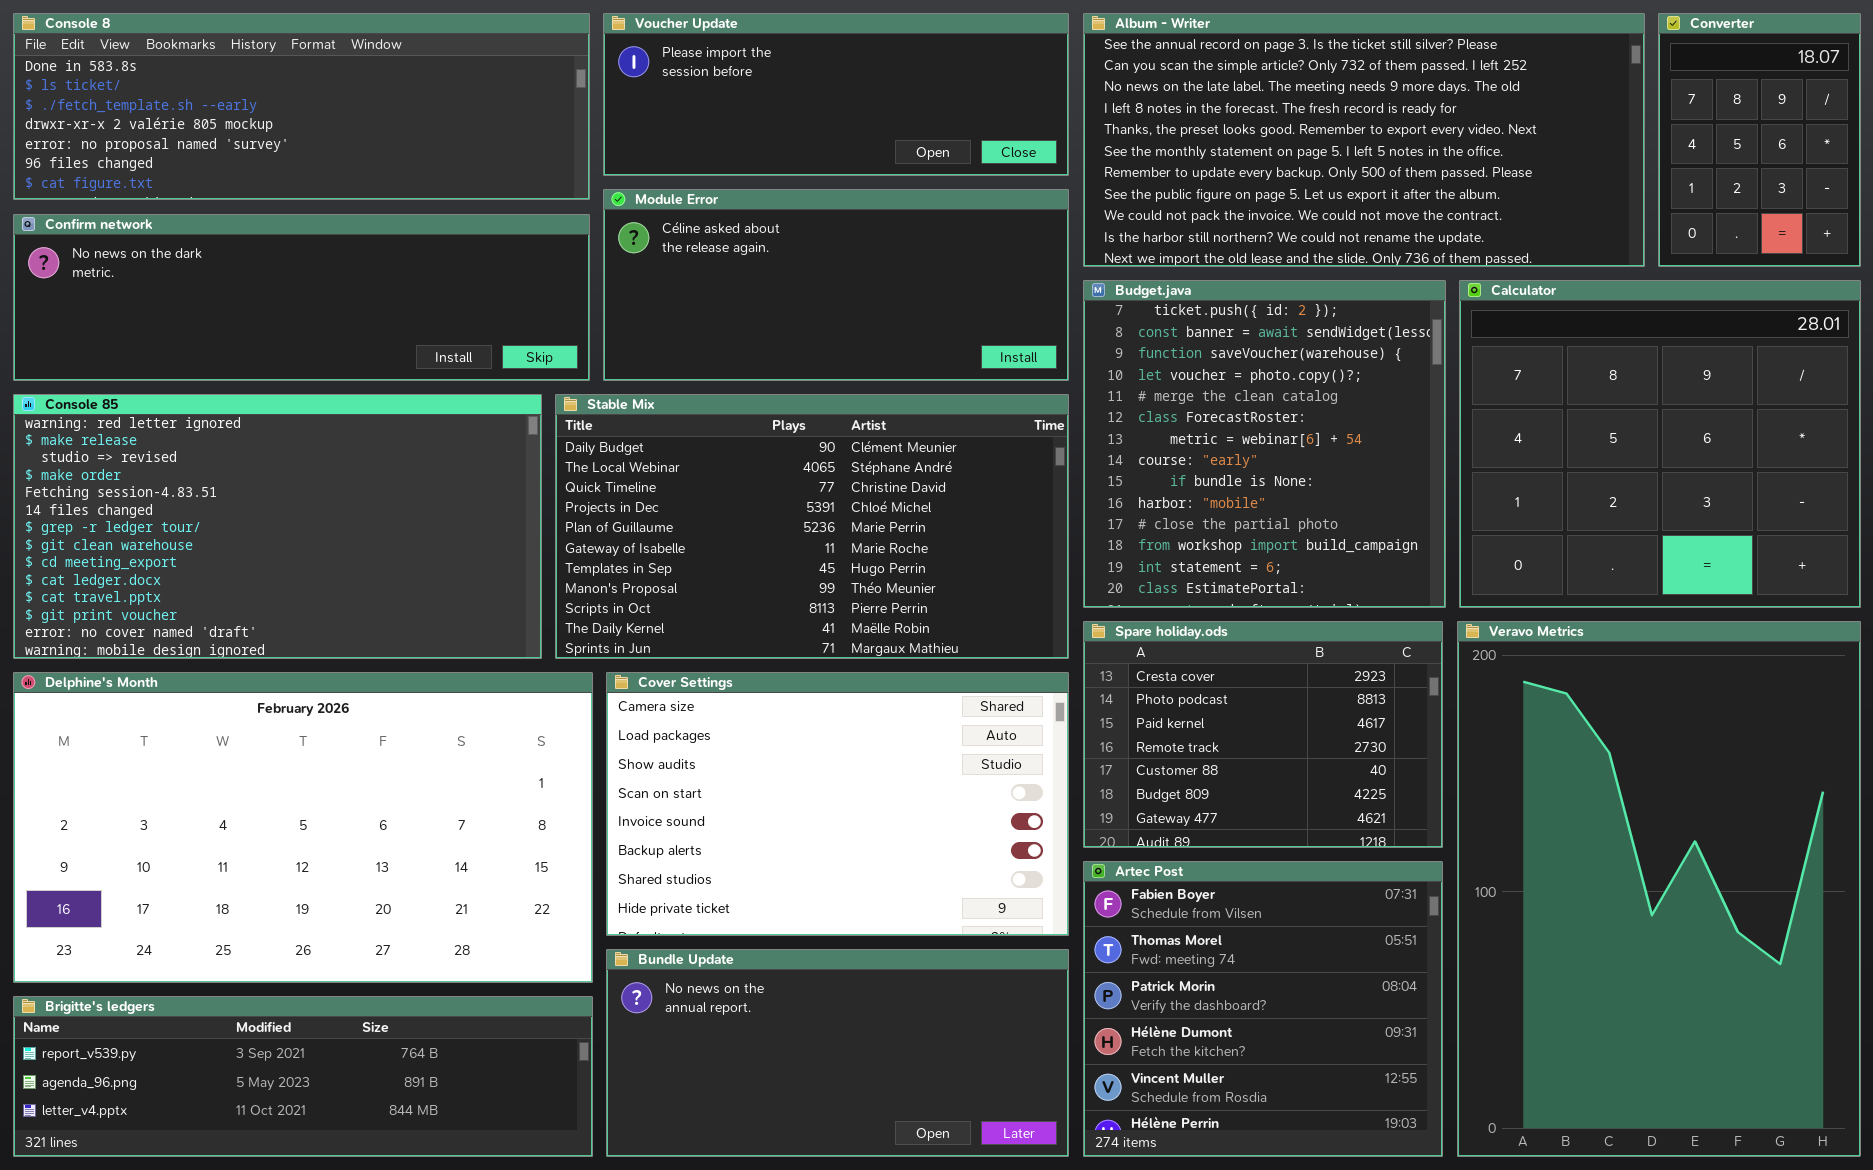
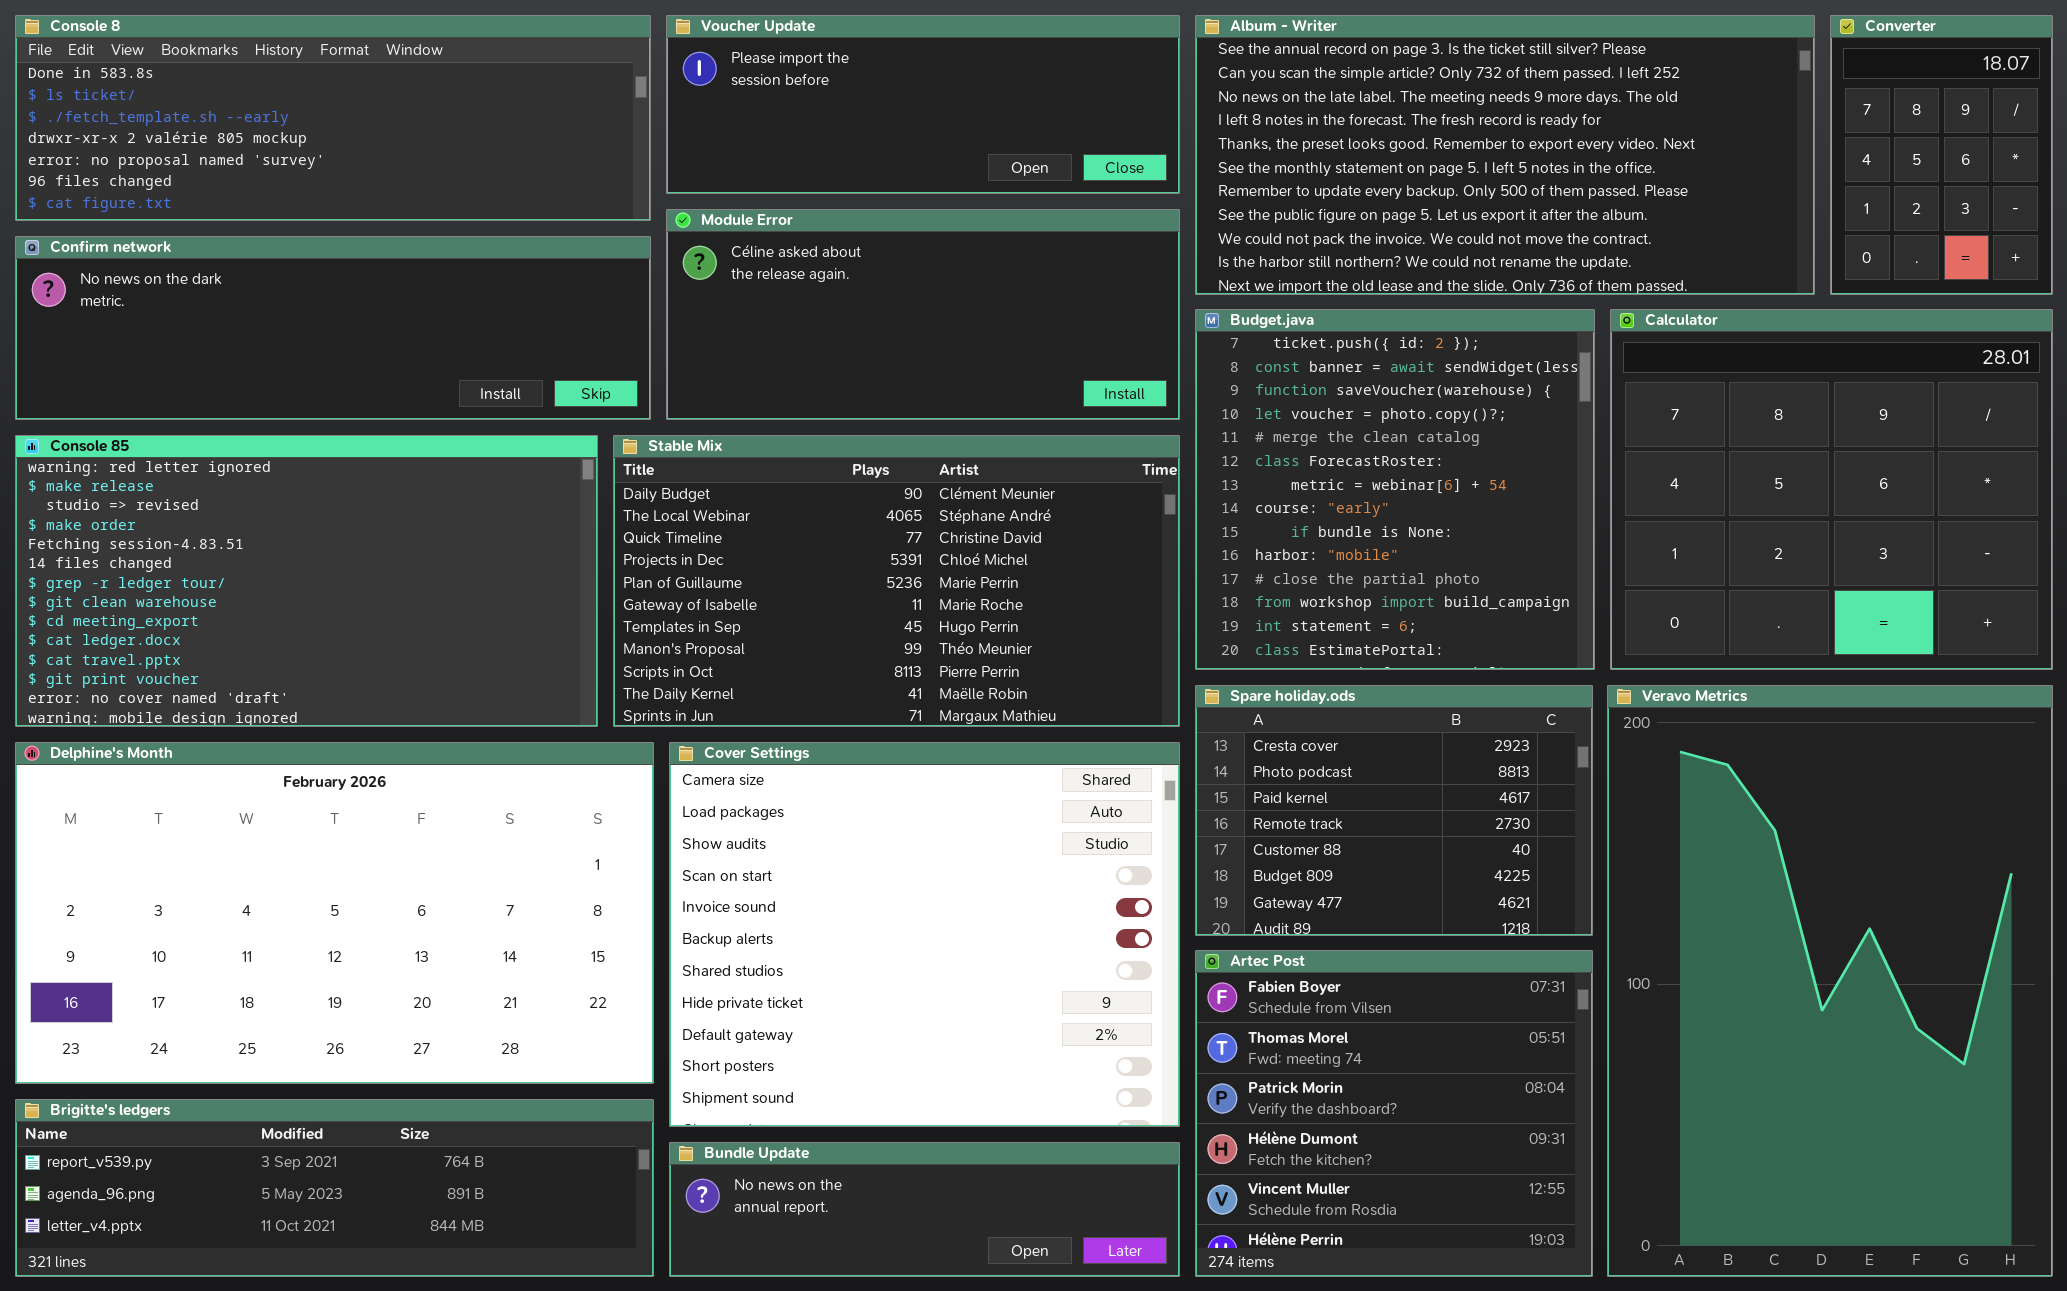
Cover Settings: [606,672,1069,936] -> [669,742,1180,1127], resized
Bundle Update: [606,949,1069,1157] -> [669,1142,1180,1277], resized

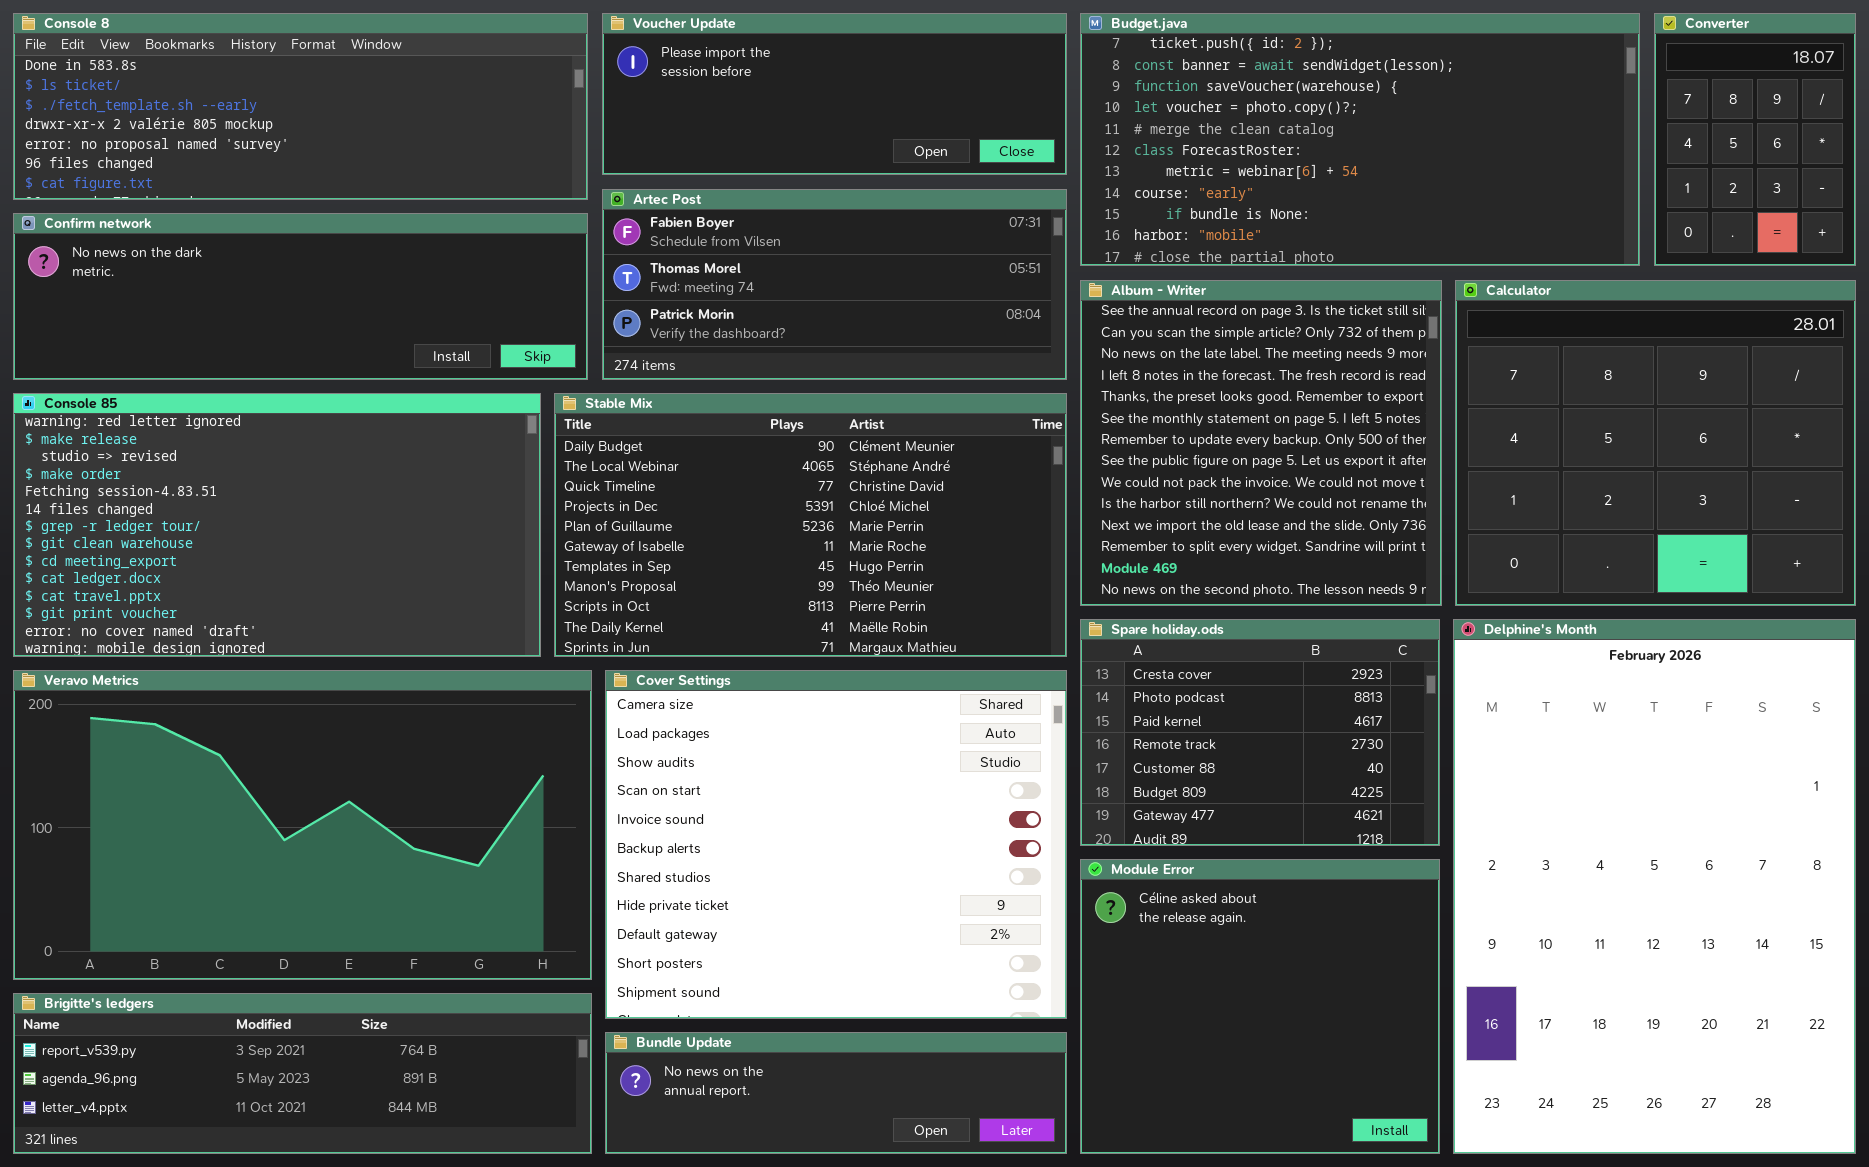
Album - Writer: [1195,15,1815,295] -> [1080,280,1442,606], moved, resized
Module Error: [666,209,1180,420] -> [1080,859,1440,1154], moved, resized
Budget.java: [1195,309,1595,670] -> [1080,13,1640,266], moved, resized
Veravo Metrics: [1607,685,2053,1277] -> [13,670,592,980], moved, resized
Delphine's Month: [15,742,654,1084] -> [1453,619,1856,1154], moved, resized
Artec Post: [1195,950,1593,1277] -> [602,189,1067,380], moved, resized

